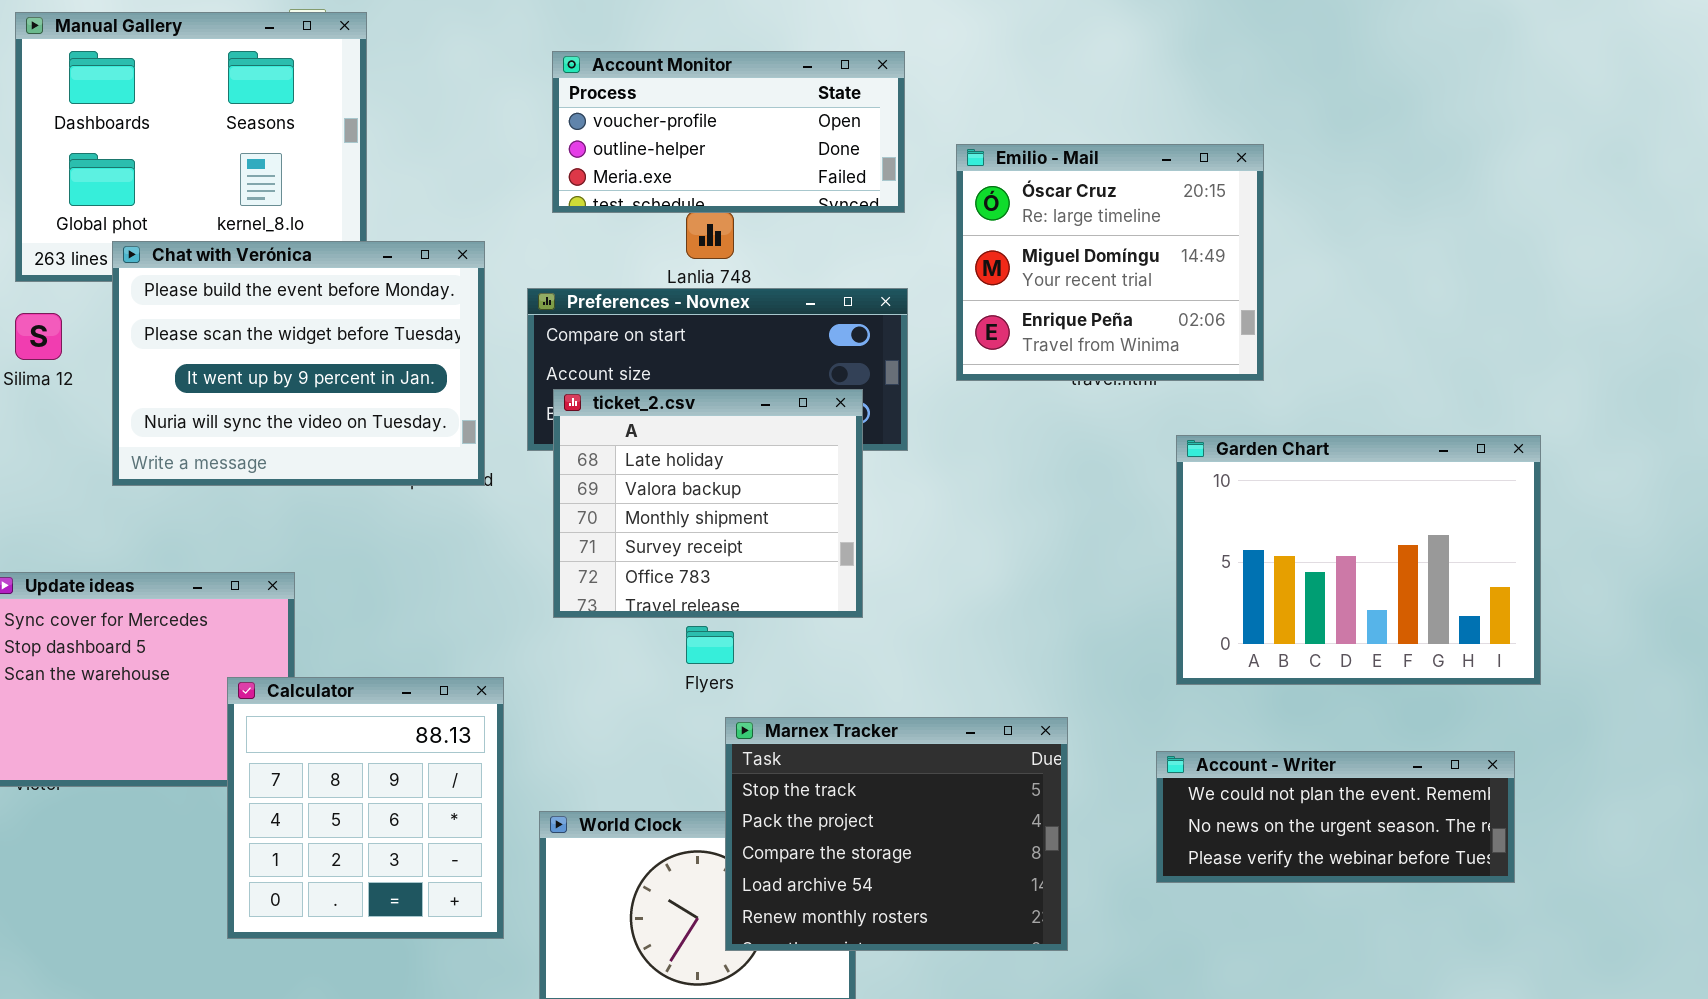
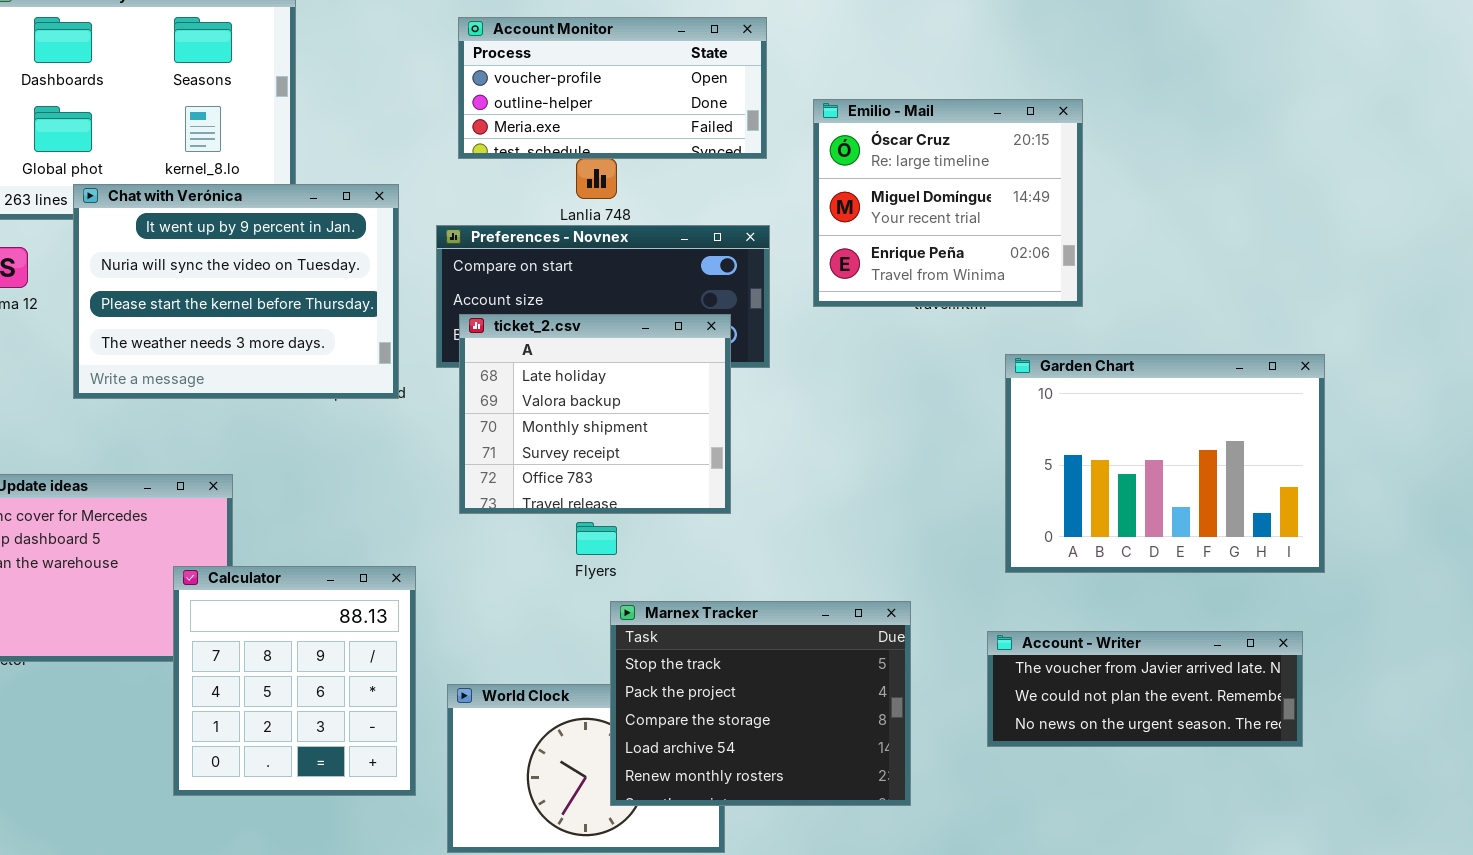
Chat with Verónica: [112,241,485,486] -> [73,184,399,399], scrolled down 2 rows
Account - Writer: [1156,751,1515,883] -> [987,631,1303,747], scrolled up 1 row

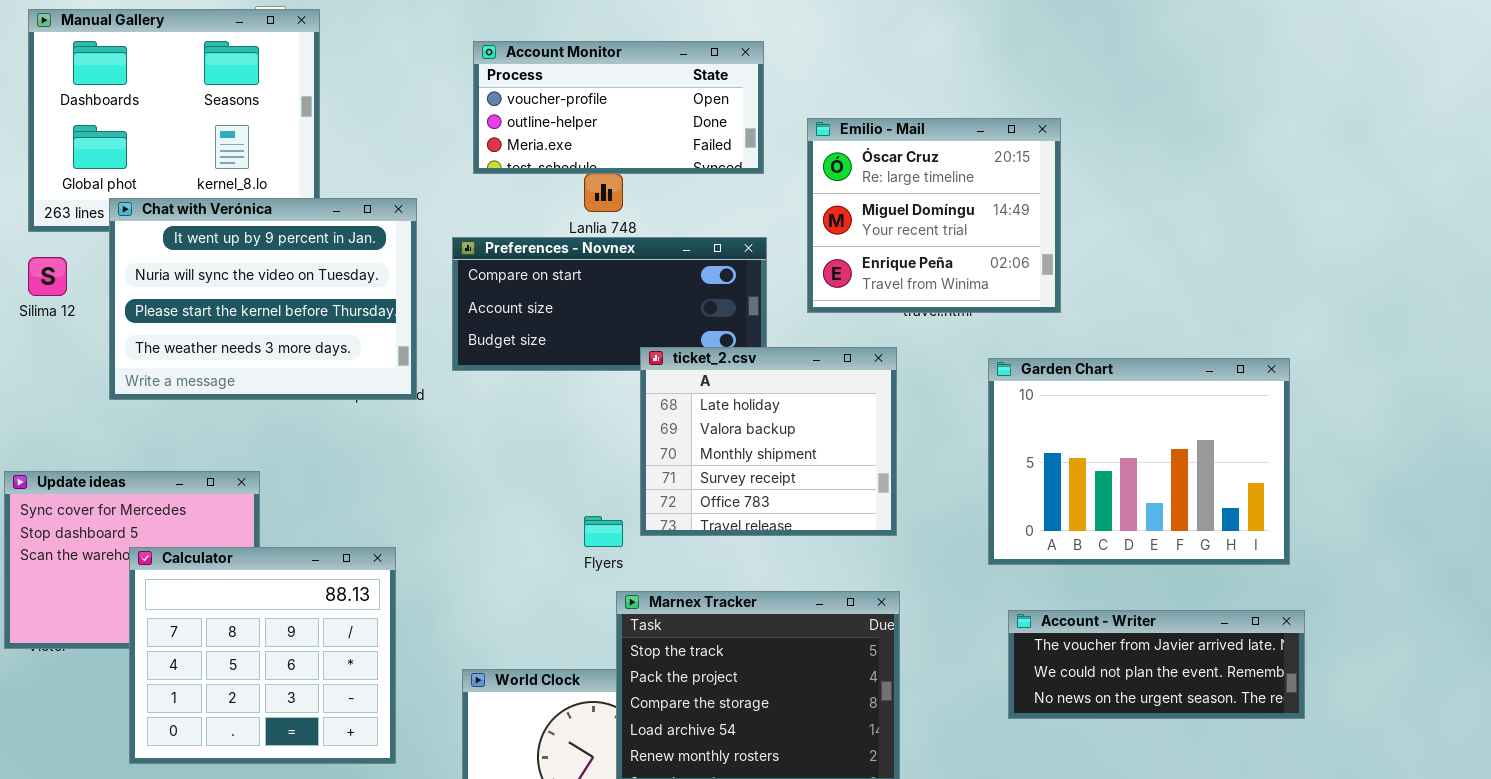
ticket_2.csv: [459,314,731,514] -> [640,347,897,536], moved
Calculator: [173,566,416,796] -> [129,547,396,764], moved, resized
Account - Writer: [987,631,1303,747] -> [1008,610,1305,719], moved

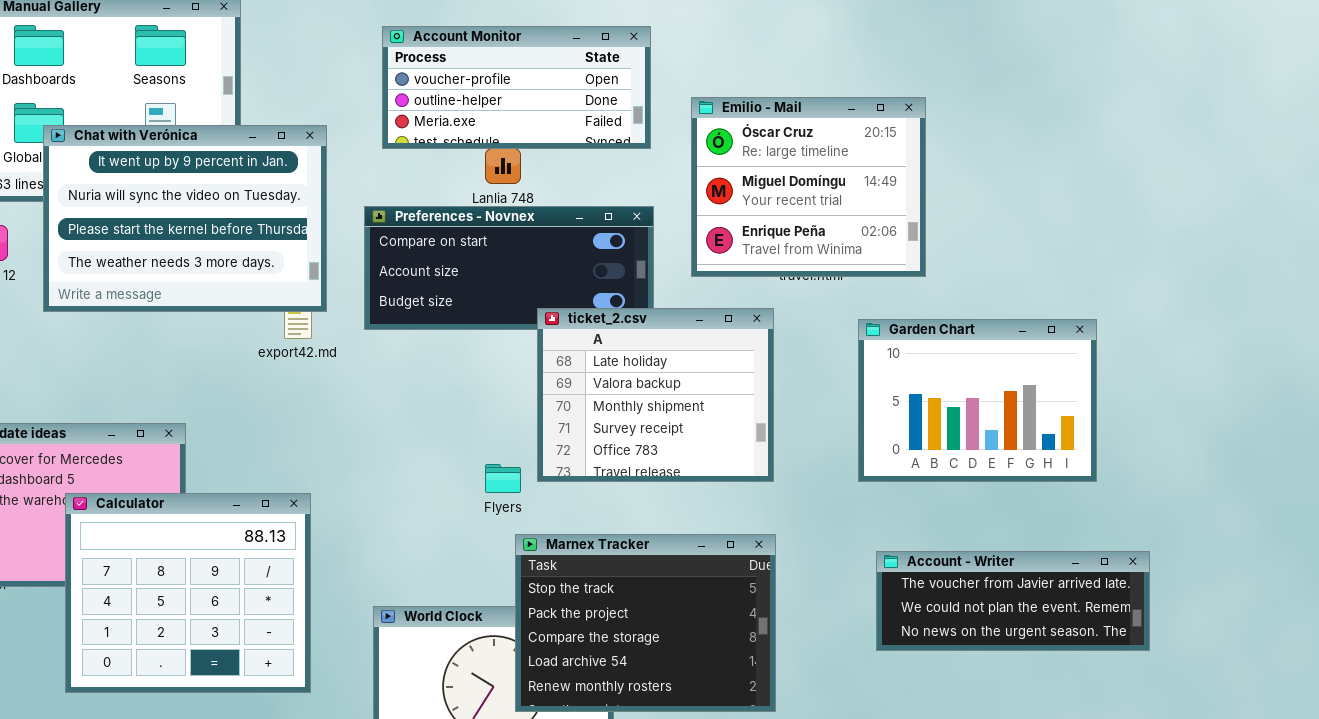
Chat with Verónica: [109,198,417,400] -> [43,125,327,312], moved
Garden Chart: [988,358,1290,565] -> [858,319,1097,482], resized

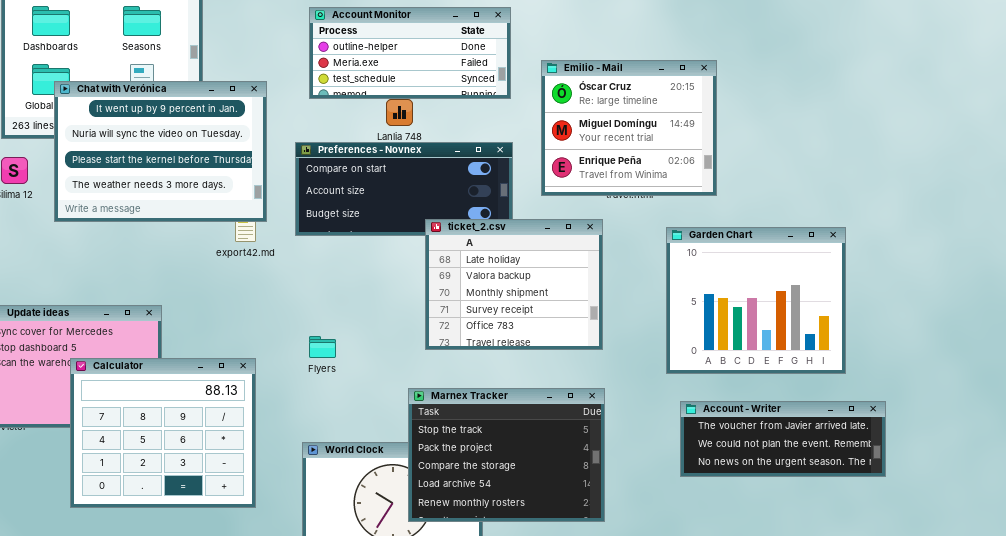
Account Monitor: [382,26,651,149] -> [309,7,511,99], scrolled down 1 row
Garden Chart: [858,319,1097,482] -> [666,227,846,374], resized
Flyers: [485,464,521,493] -> [309,336,336,358], moved

